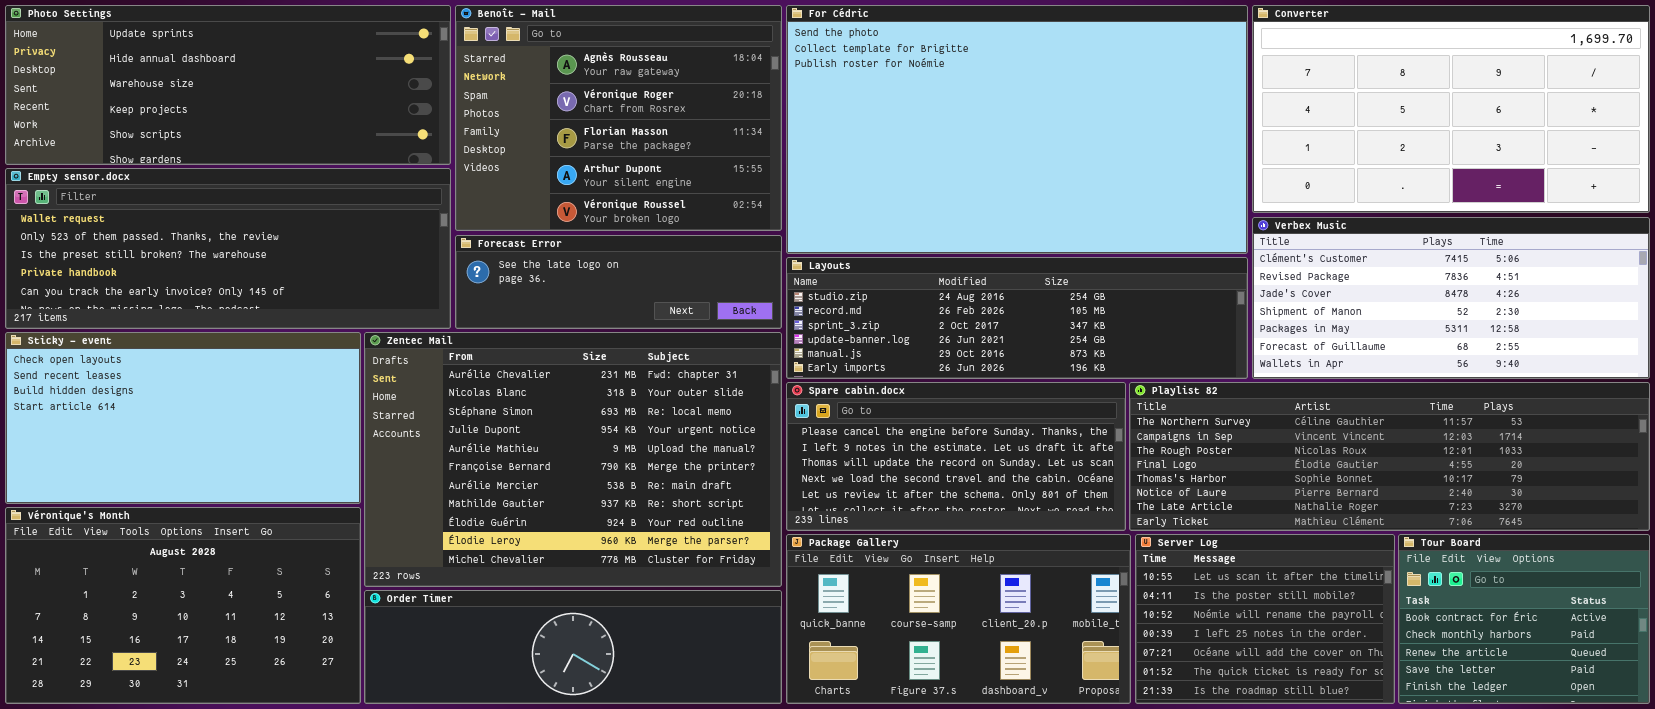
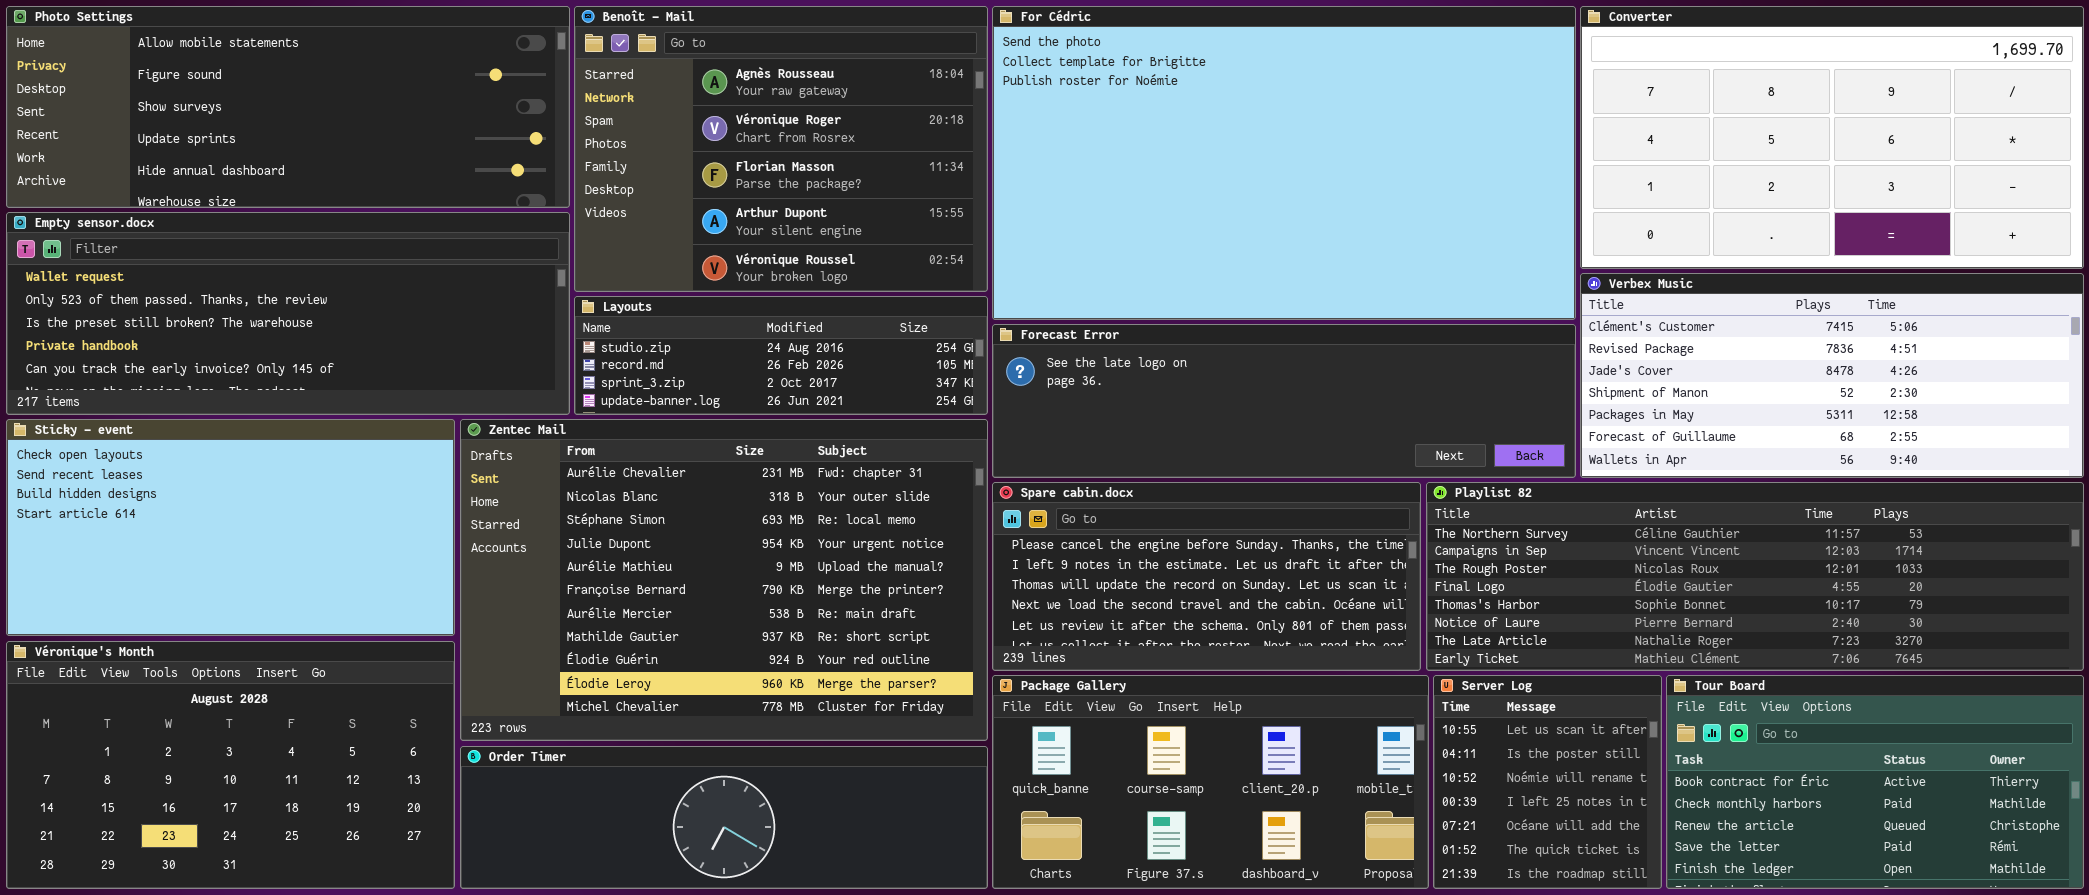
Photo Settings: [5,5,451,165] -> [6,6,570,208], scrolled up 3 rows
Forecast Error: [455,235,782,329] -> [992,324,1576,478], moved, resized
Layouts: [786,257,1248,379] -> [574,296,988,415], moved, resized
Server Log: [1135,534,1395,704] -> [1433,675,1662,889], resized
Tour Board: [1398,534,1650,704] -> [1666,675,2084,889], resized

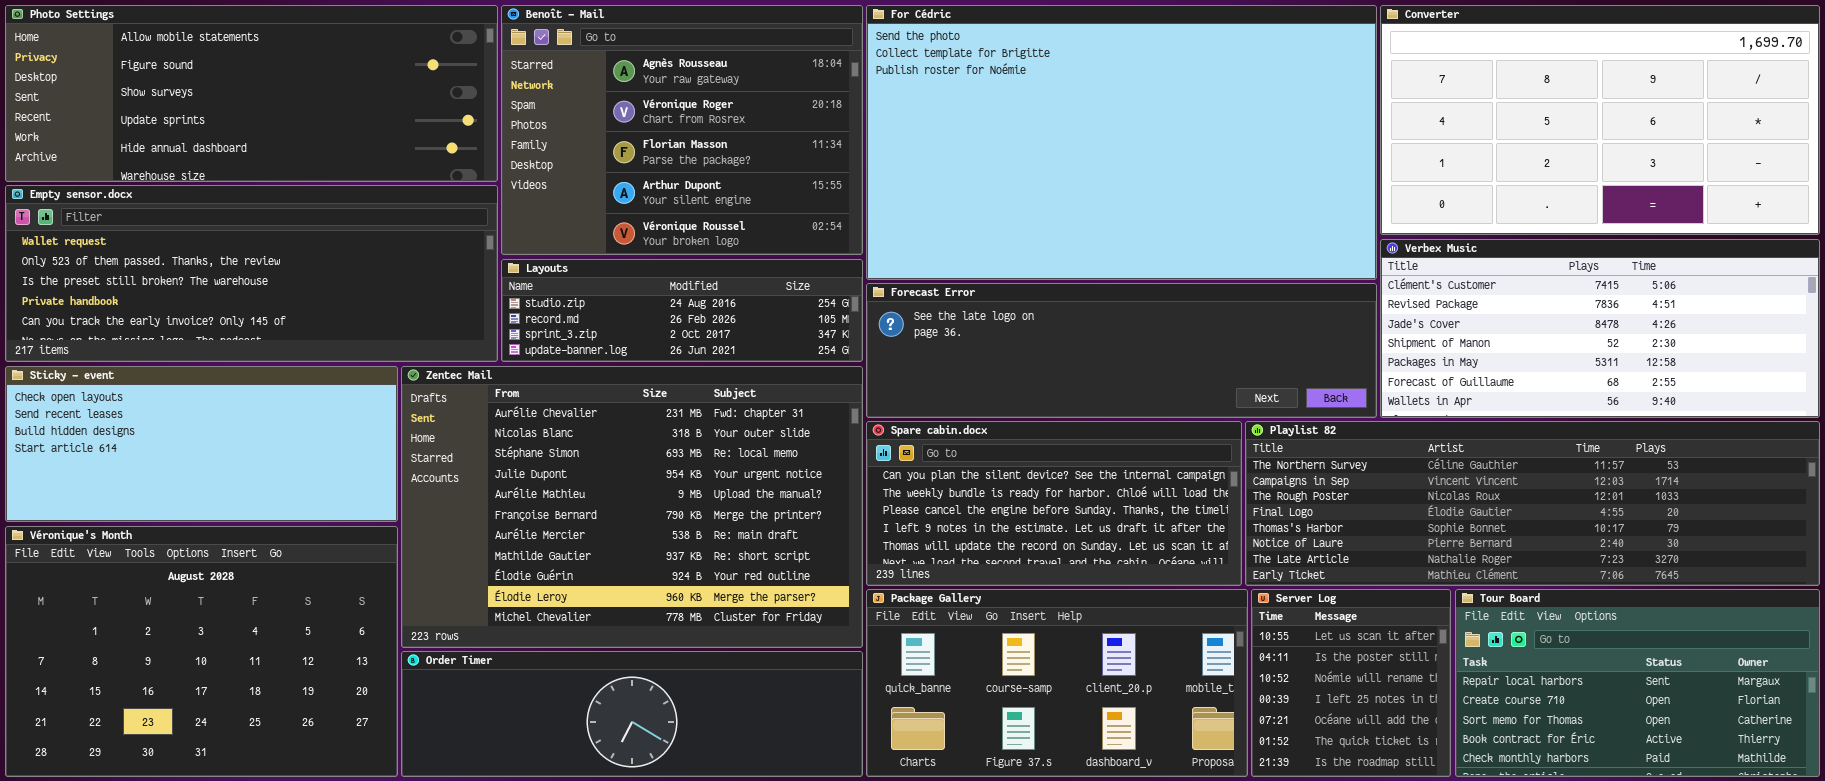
Sticky - event: [6,419,455,636] -> [5,366,398,522], resized
Spare cabin.docx: [992,482,1421,671] -> [866,421,1242,586], scrolled up 2 rows
Véronique's Month: [6,641,455,889] -> [5,526,398,777], resized
Tour Board: [1666,675,2084,889] -> [1455,589,1820,777], scrolled up 3 rows

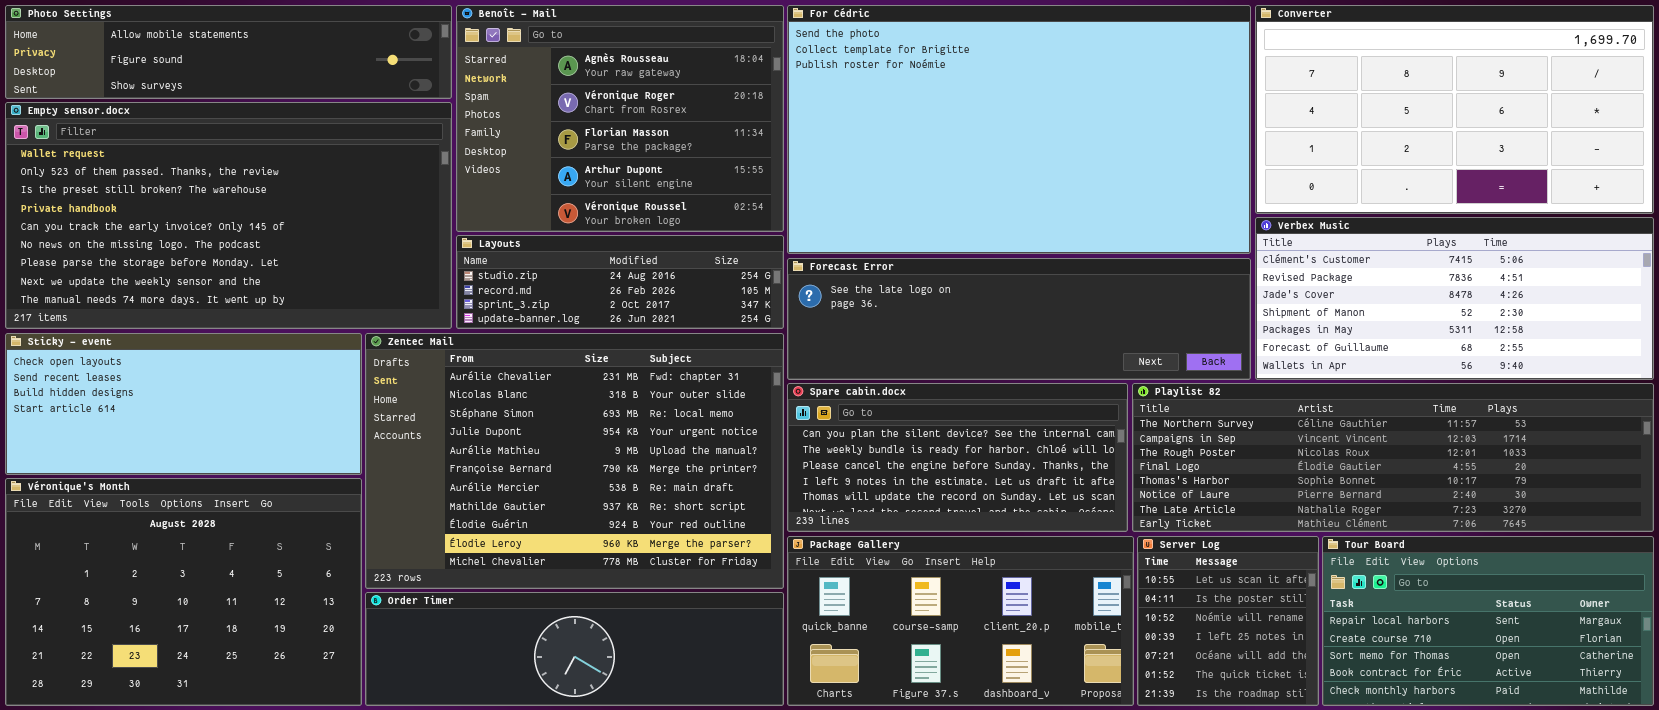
Photo Settings: [5,5,498,182] -> [5,5,452,99], resized
Empty sensor.docx: [5,185,498,362] -> [5,102,452,329], resized

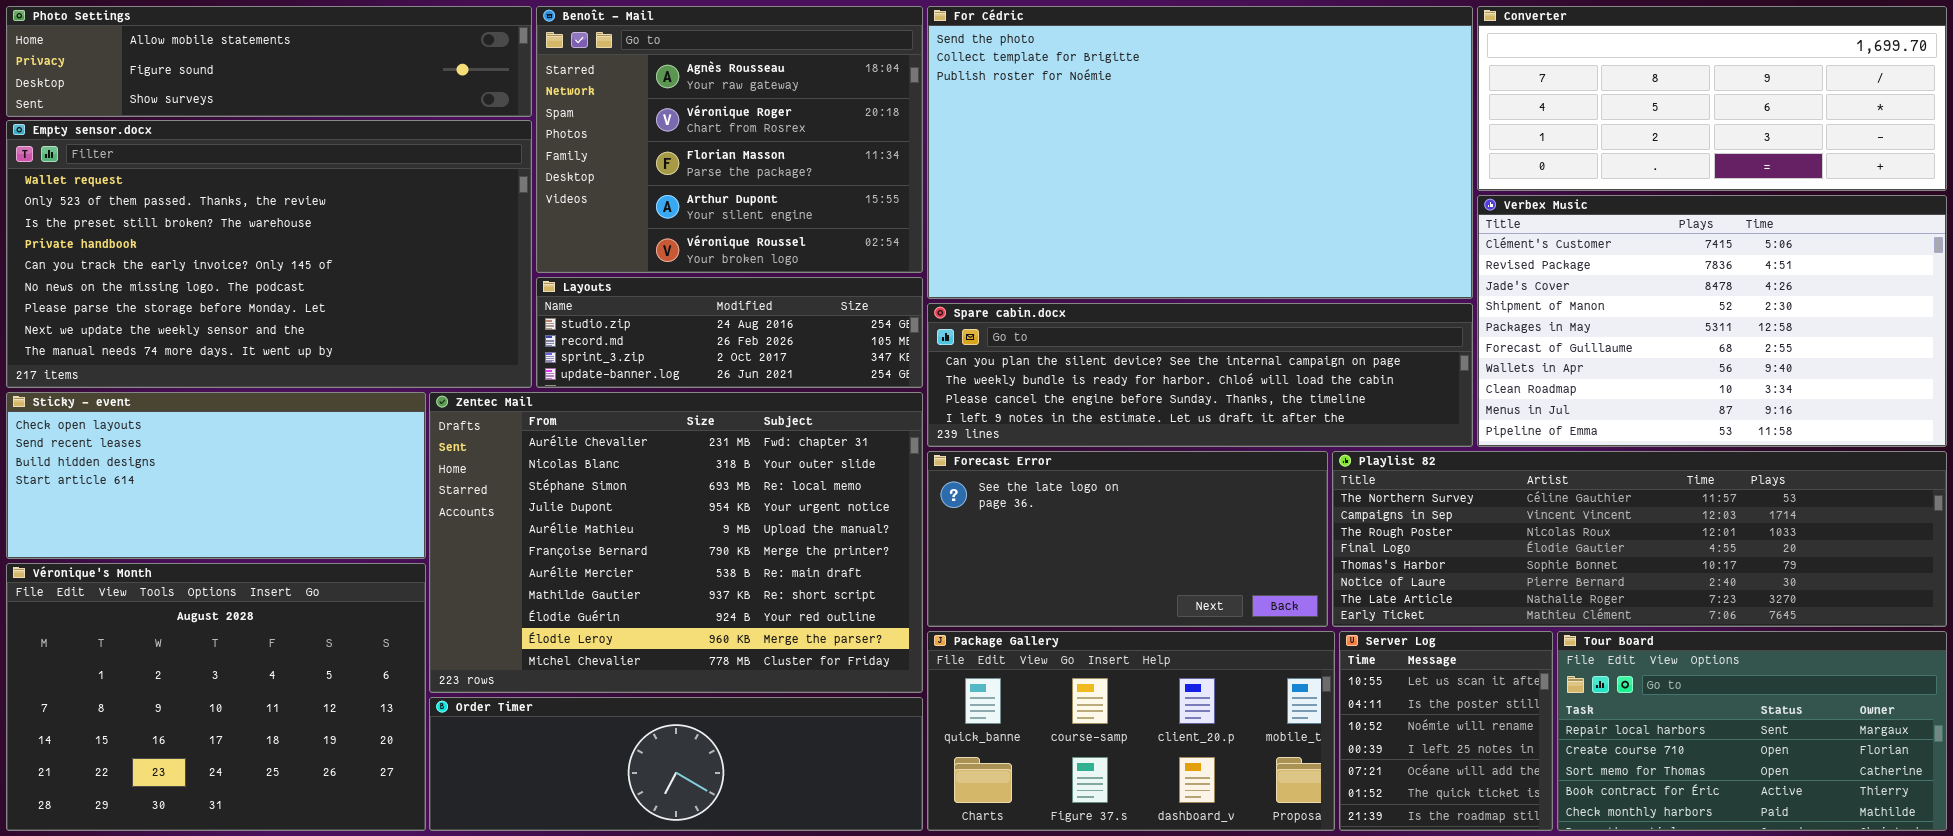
Converter: [1255,5,1654,214] -> [1477,6,1947,191], resized
Verbex Music: [1255,217,1654,380] -> [1477,195,1947,447], resized
Forecast Error: [787,258,1251,380] -> [927,451,1328,627], moved, resized
Spare cabin.docx: [787,383,1128,532] -> [927,303,1473,447], moved, resized

